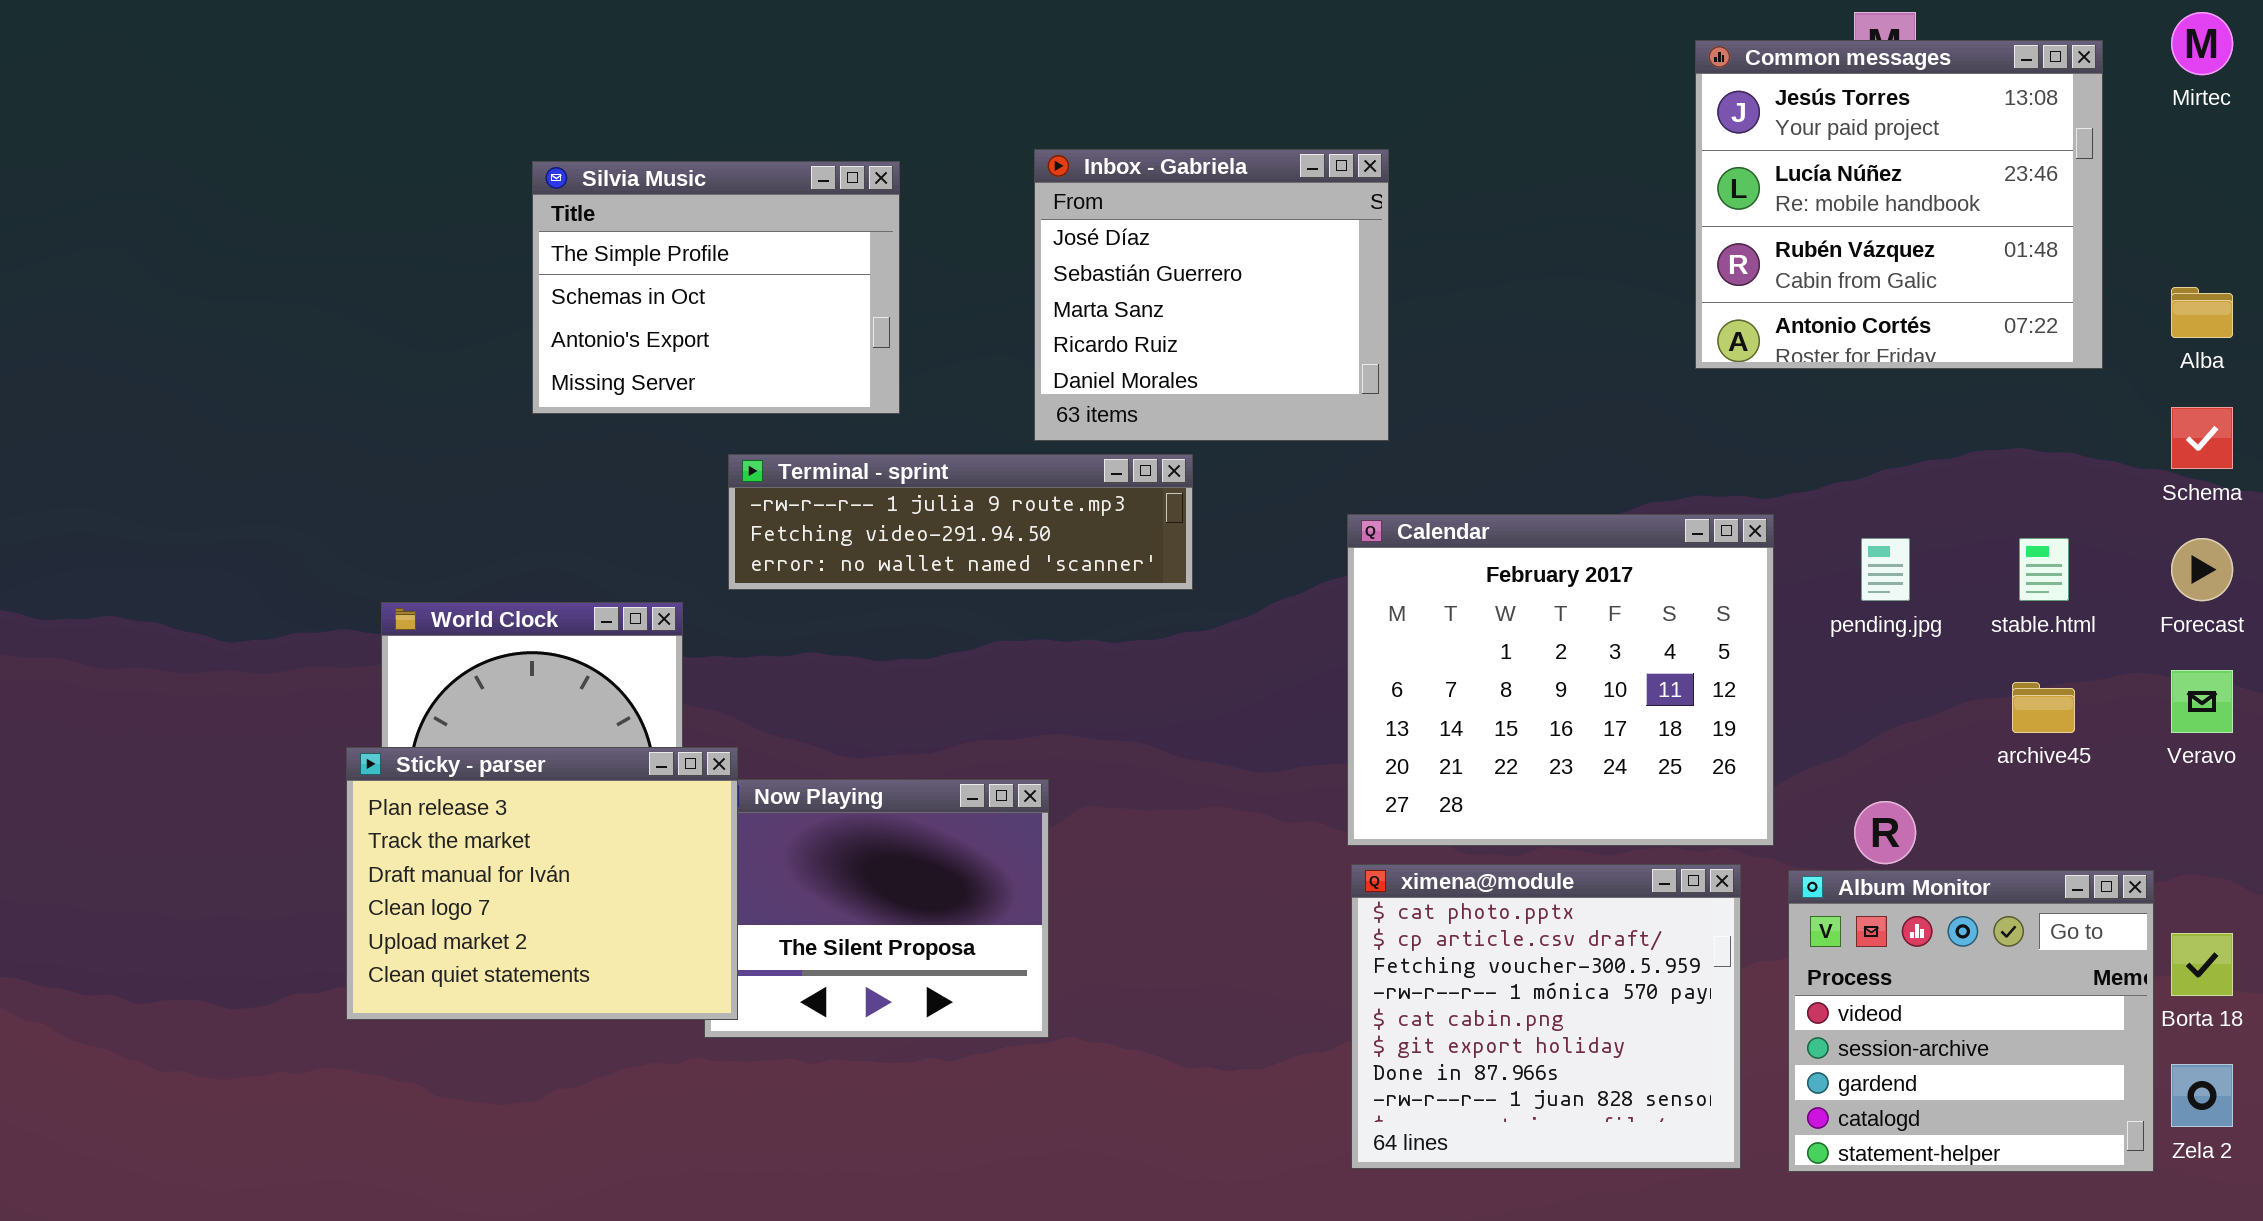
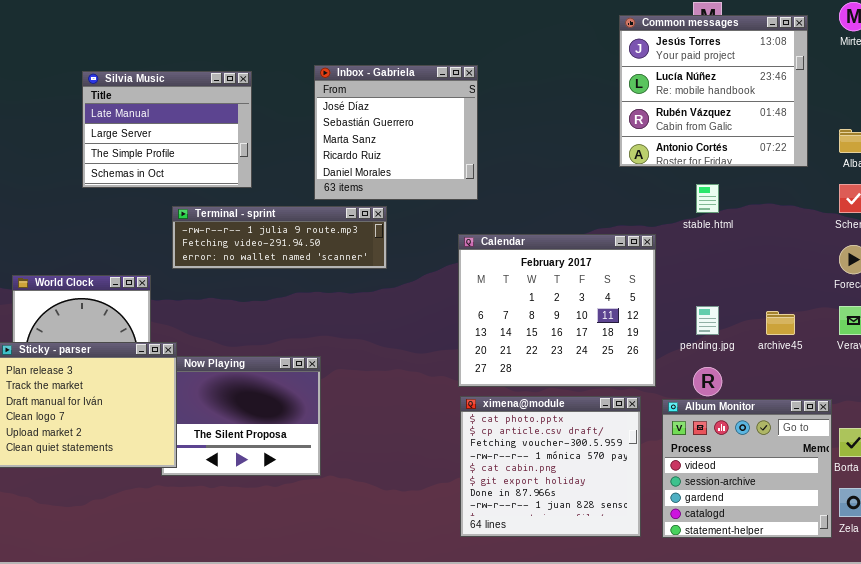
Silvia Music: [532,161,900,414] -> [82,71,252,188], scrolled up 2 rows
pending.jpg: [1861,538,1910,601] -> [696,306,719,335], moved
stable.html: [2019,538,2069,601] -> [696,184,719,213], moved

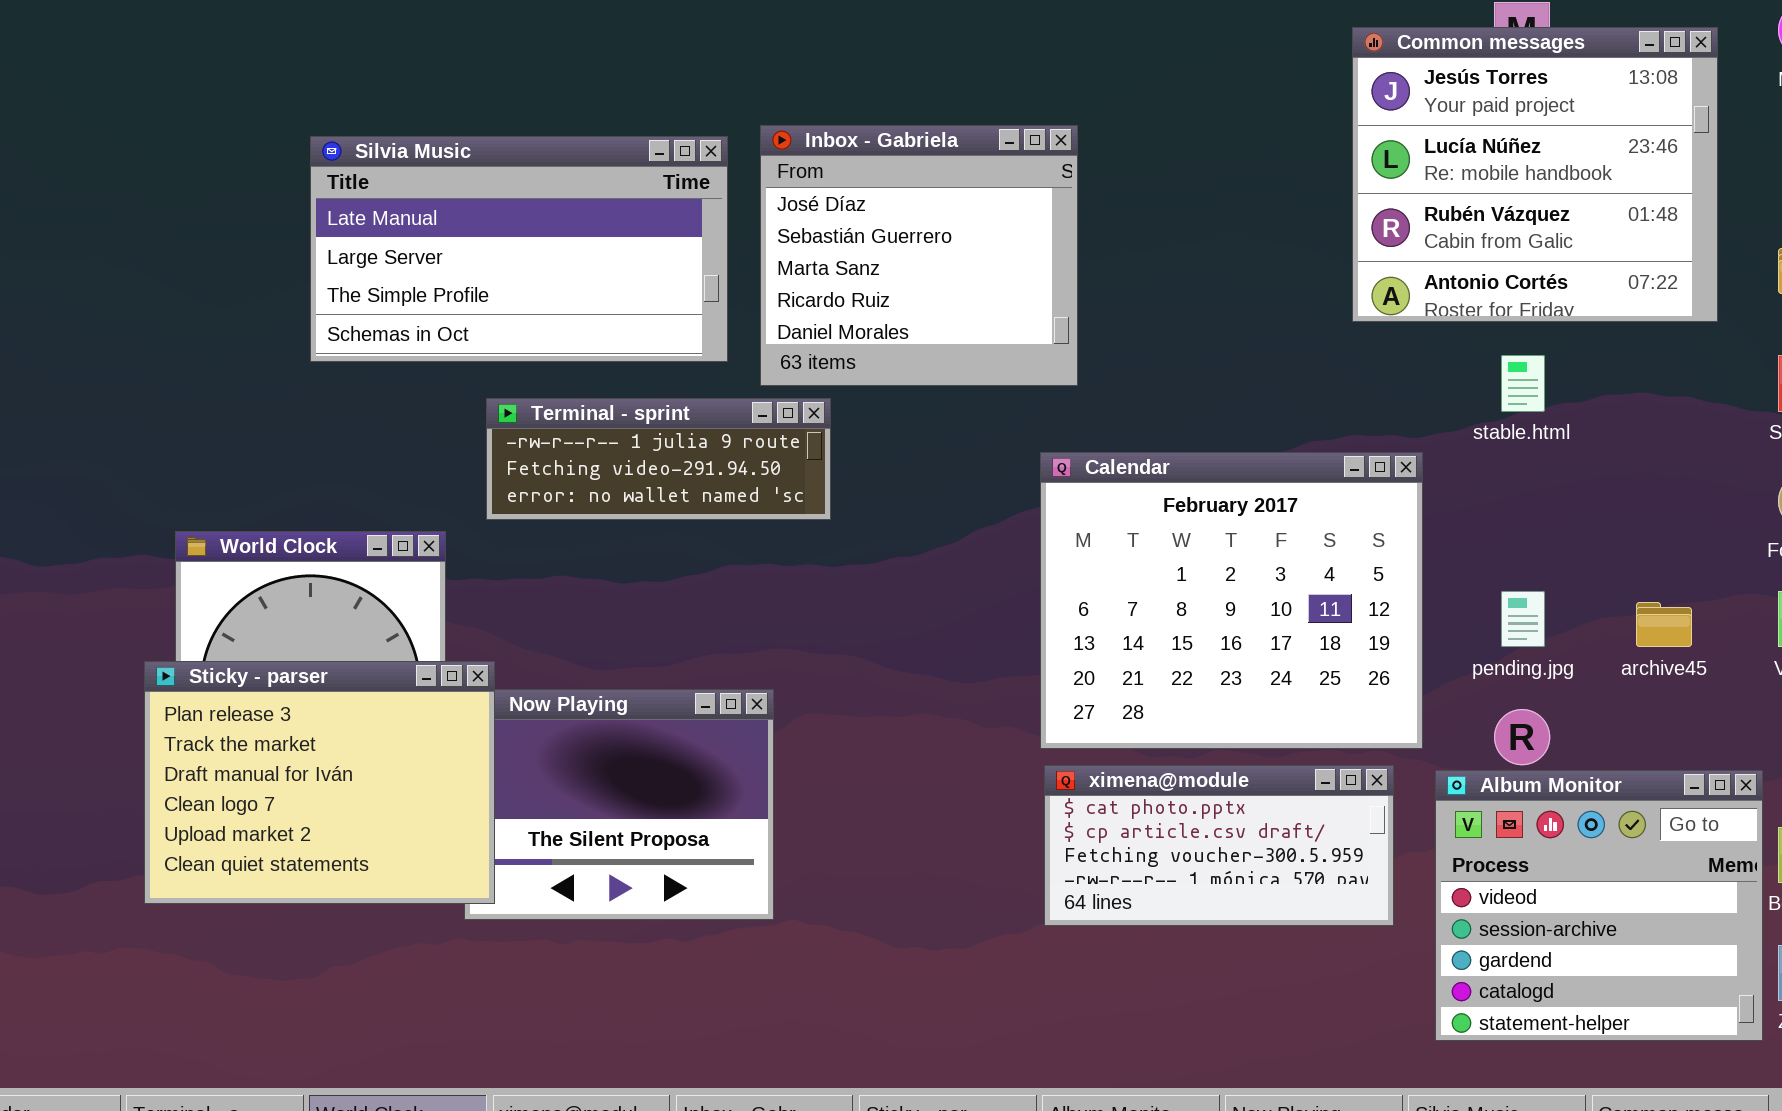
Silvia Music: [82,71,252,188] -> [310,136,728,362], resized
Terminal - sprint: [172,206,387,269] -> [486,398,831,520], resized
ximena@module: [460,396,641,537] -> [1044,765,1394,926], resized

